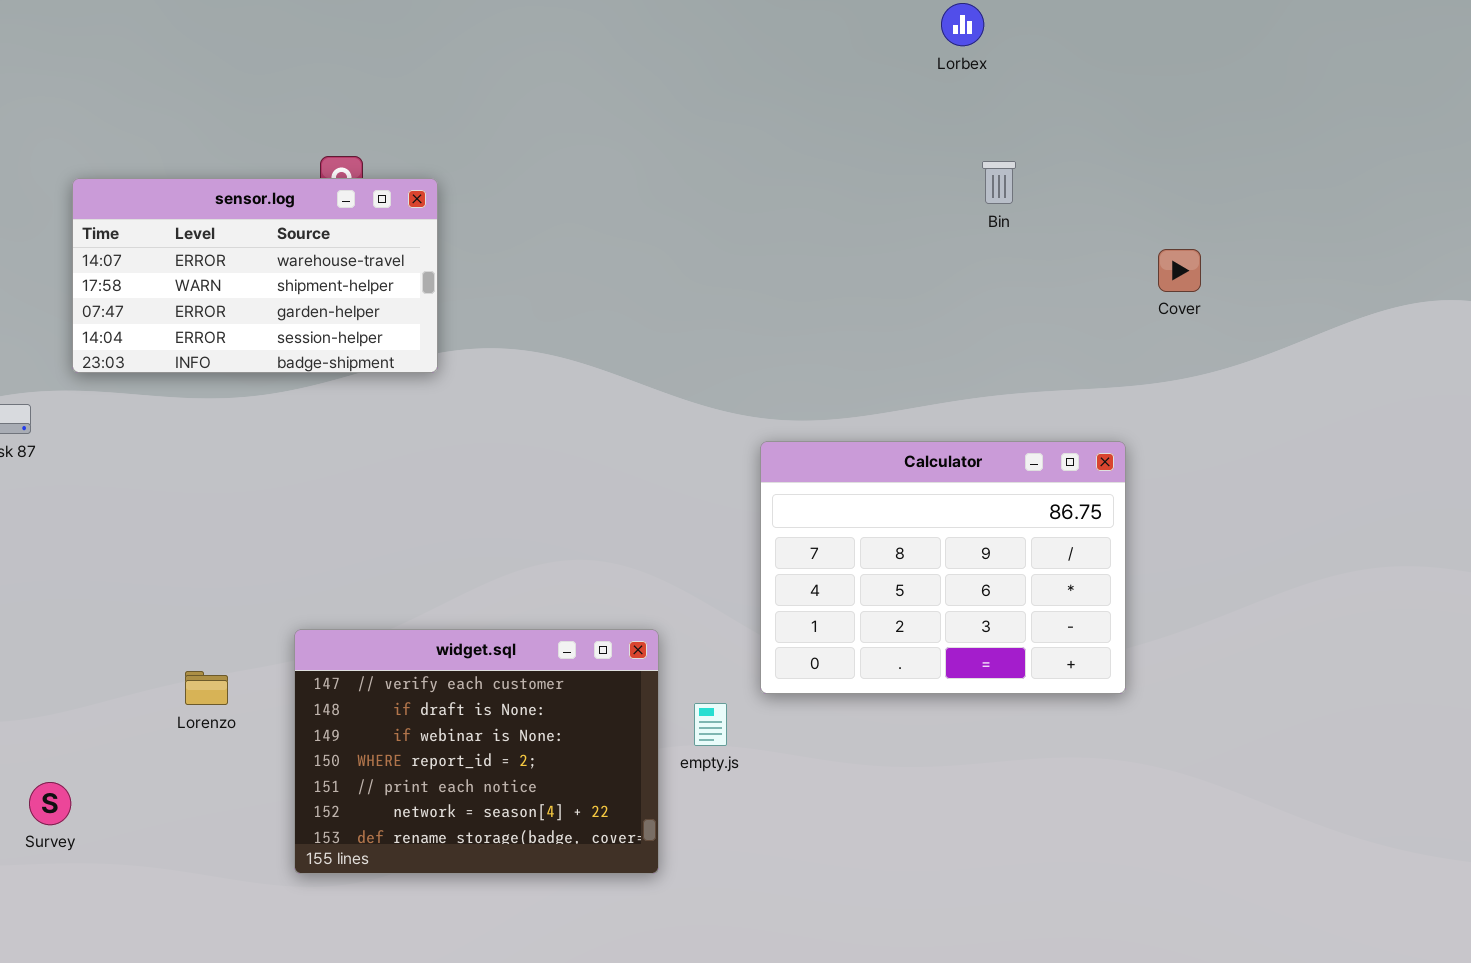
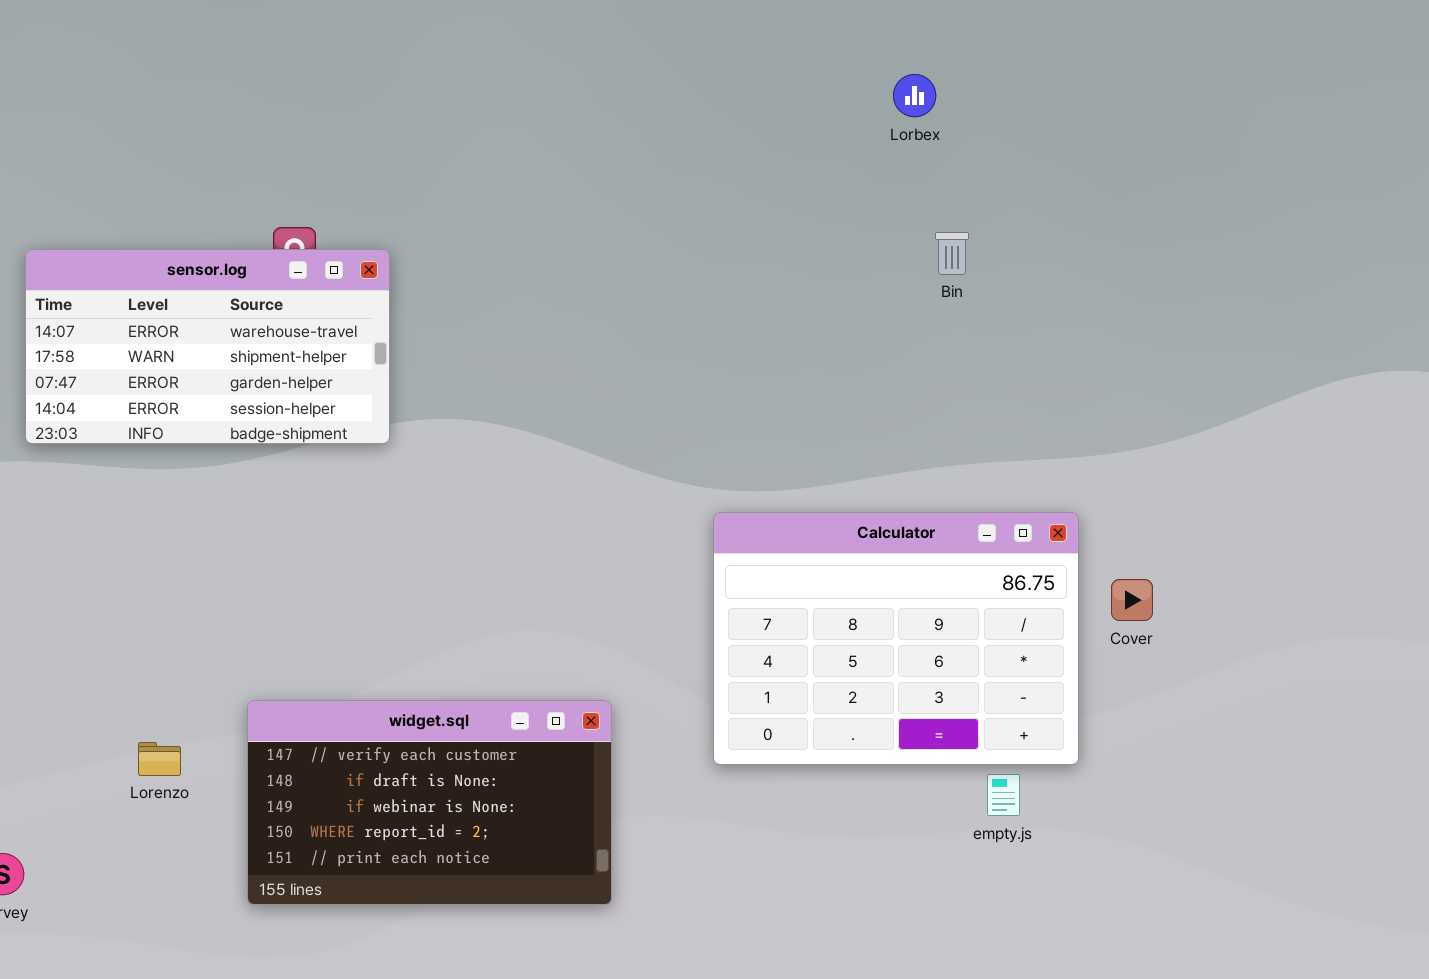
Cover: [1158,249,1201,292] -> [1111,579,1153,621], moved
widget.sql: [294,629,659,874] -> [247,700,612,905], resized
empty.js: [694,703,727,746] -> [987,774,1020,816], moved

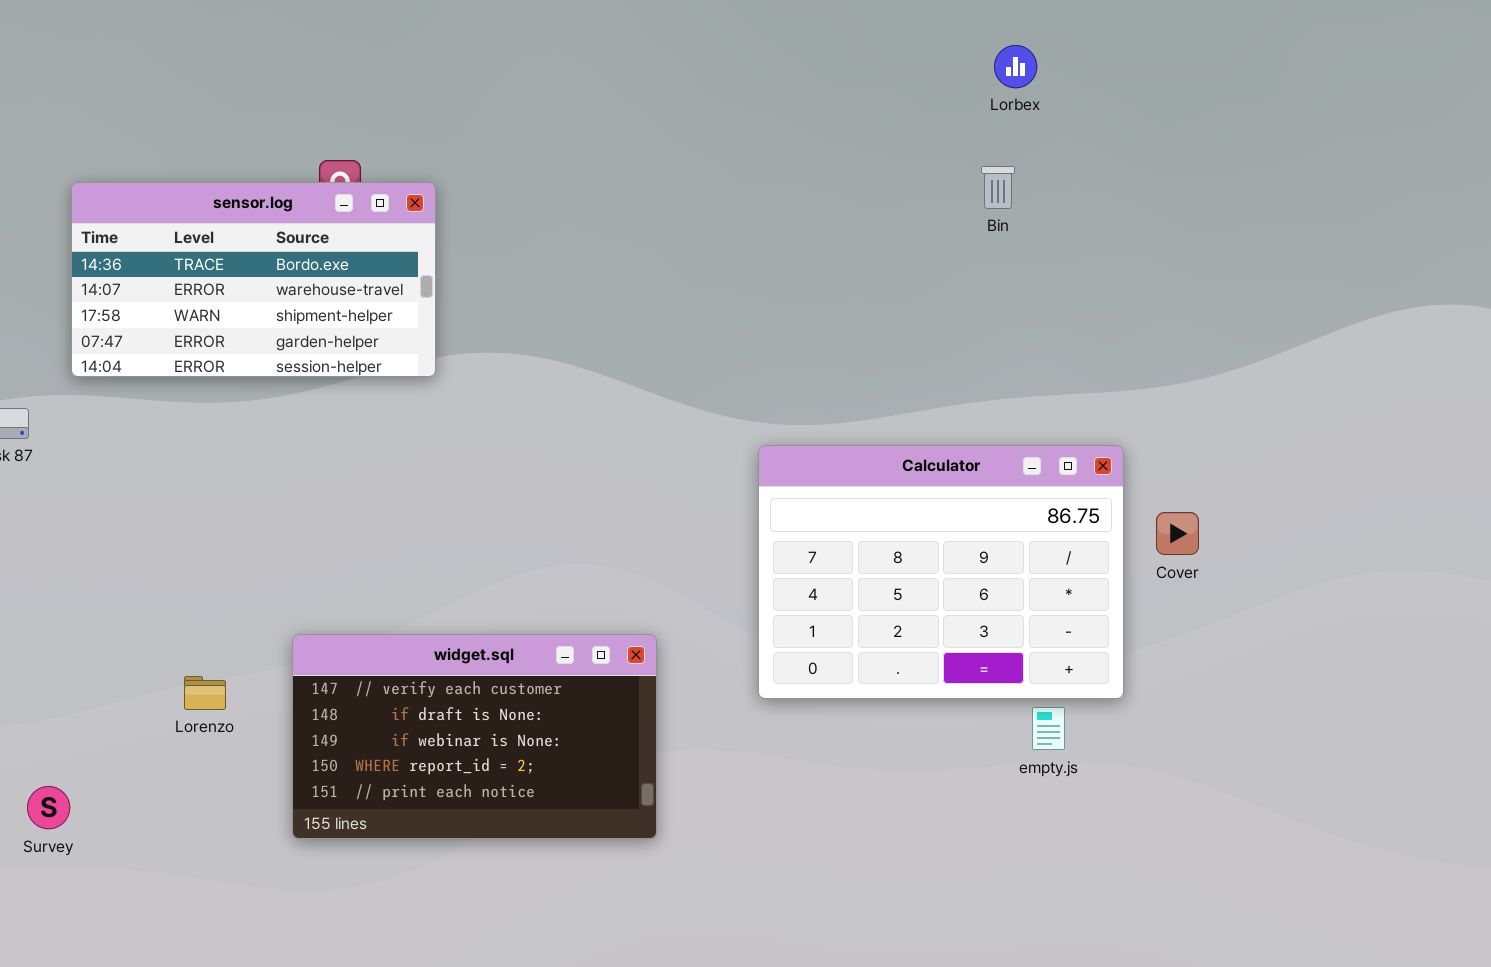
Lorbex: [893,74,936,117] -> [994,45,1037,88], moved
sensor.log: [25,249,390,444] -> [71,182,436,377], scrolled up 1 row

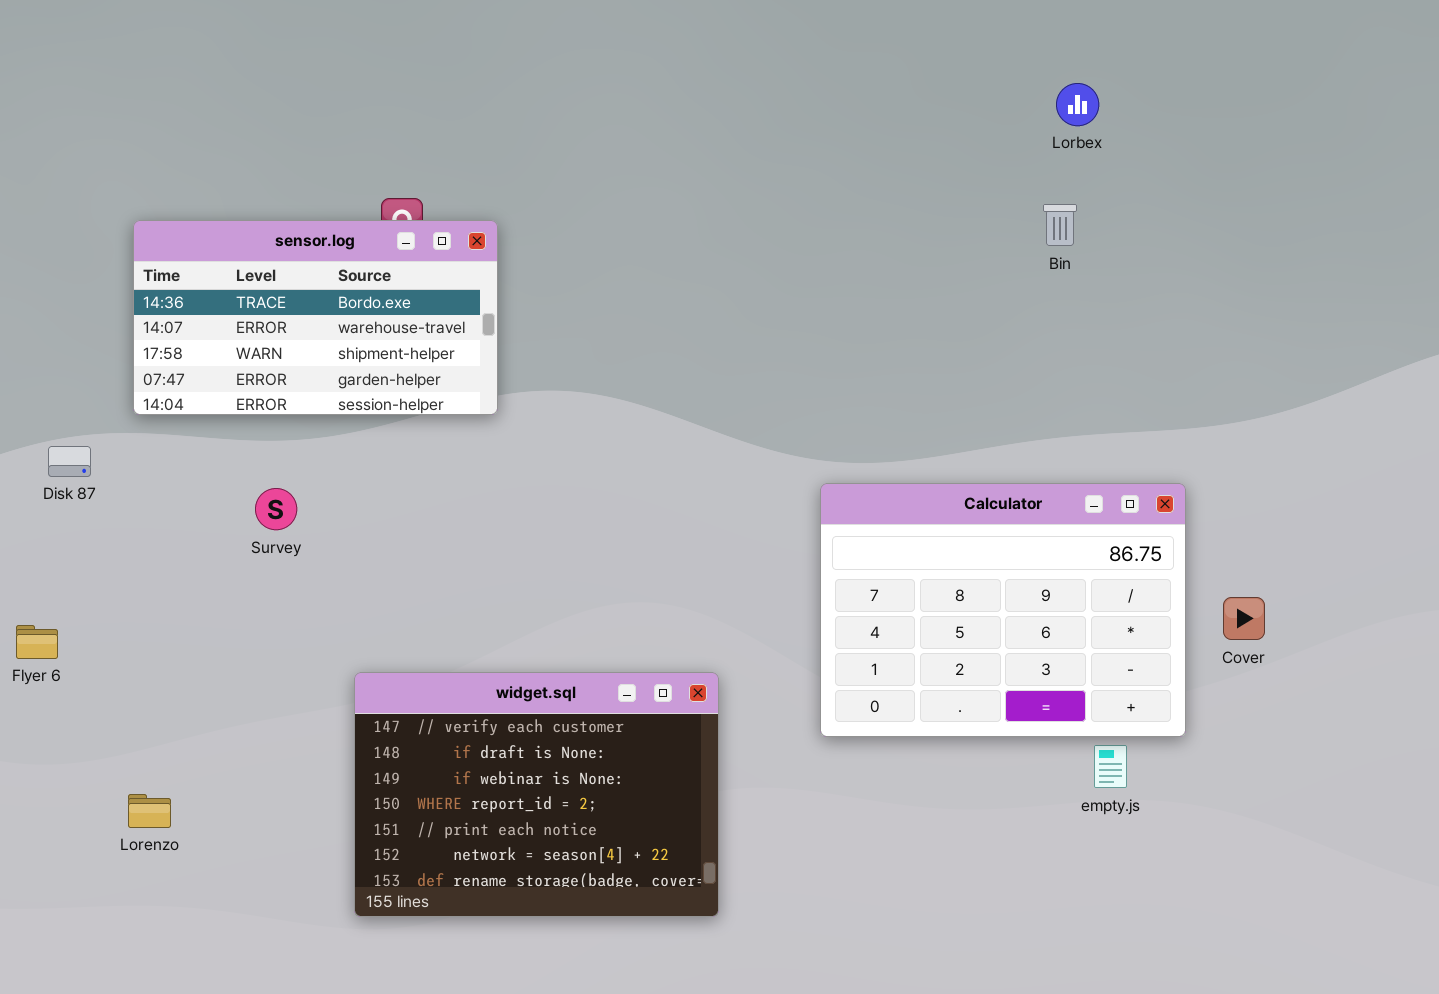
Cover: [1156,512,1199,555] -> [1223,597,1265,640], moved
widget.sql: [292,634,657,839] -> [354,672,719,917], resized
Lorenzo: [184,676,226,710] -> [128,794,171,828], moved
Survey: [27,786,70,829] -> [255,488,297,530], moved

